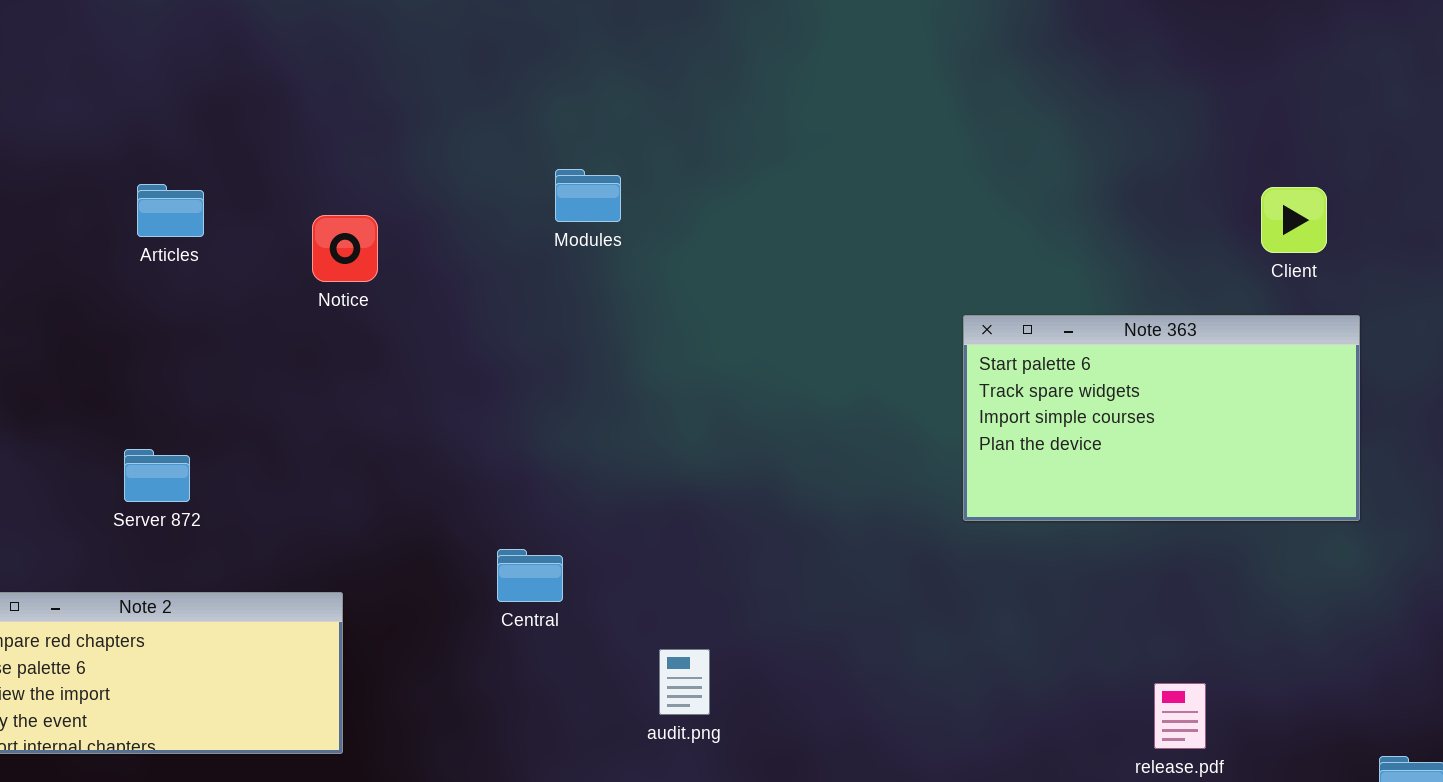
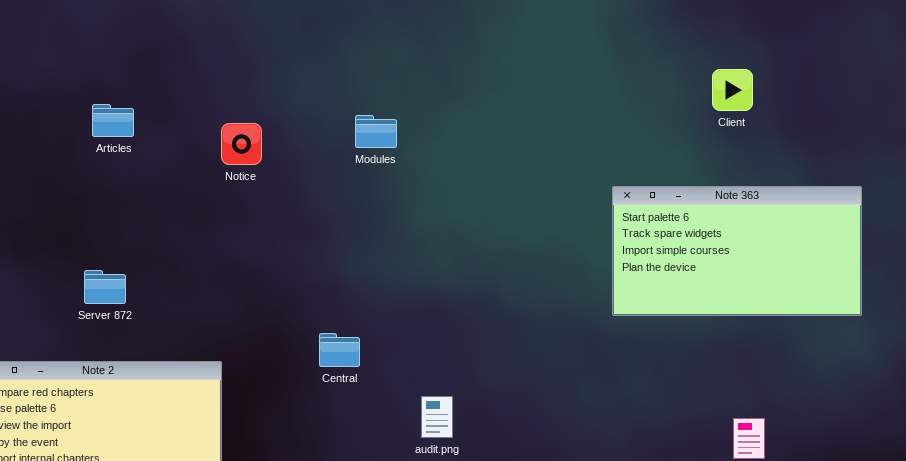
Modules: [555,169,621,222] -> [355,115,397,148], moved
Client: [1261,187,1327,253] -> [712,69,753,111], moved
Notice: [312,215,378,282] -> [221,123,262,165], moved

